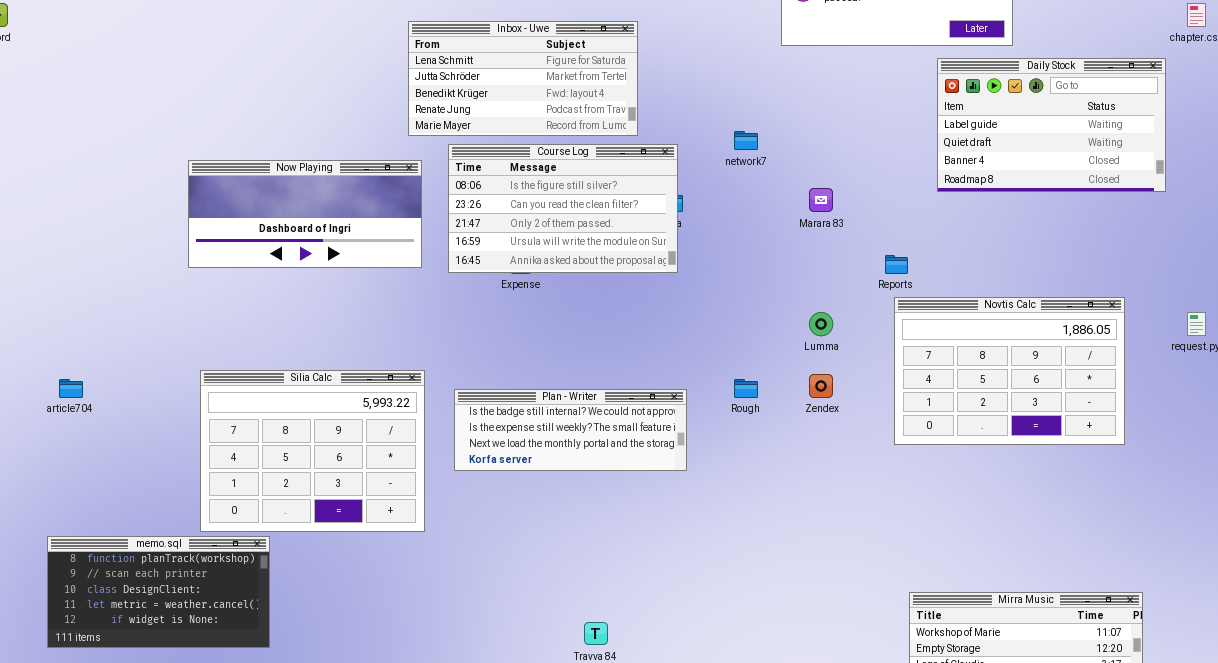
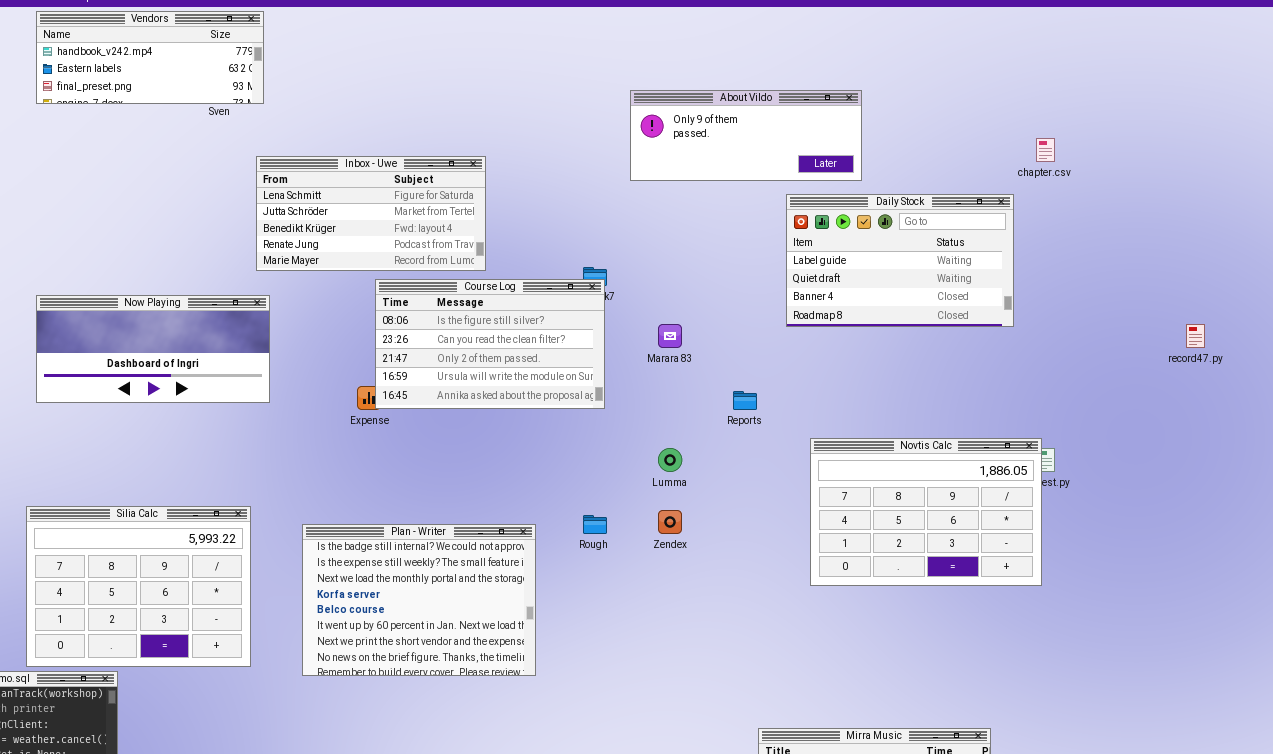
Course Log: [448,144,678,273] -> [375,279,605,409], moved
Novtis Calc: [894,297,1125,445] -> [810,438,1042,586], moved
Silia Calc: [200,370,425,532] -> [26,506,251,667], moved
Plan - Writer: [454,389,687,471] -> [302,524,536,676], resized

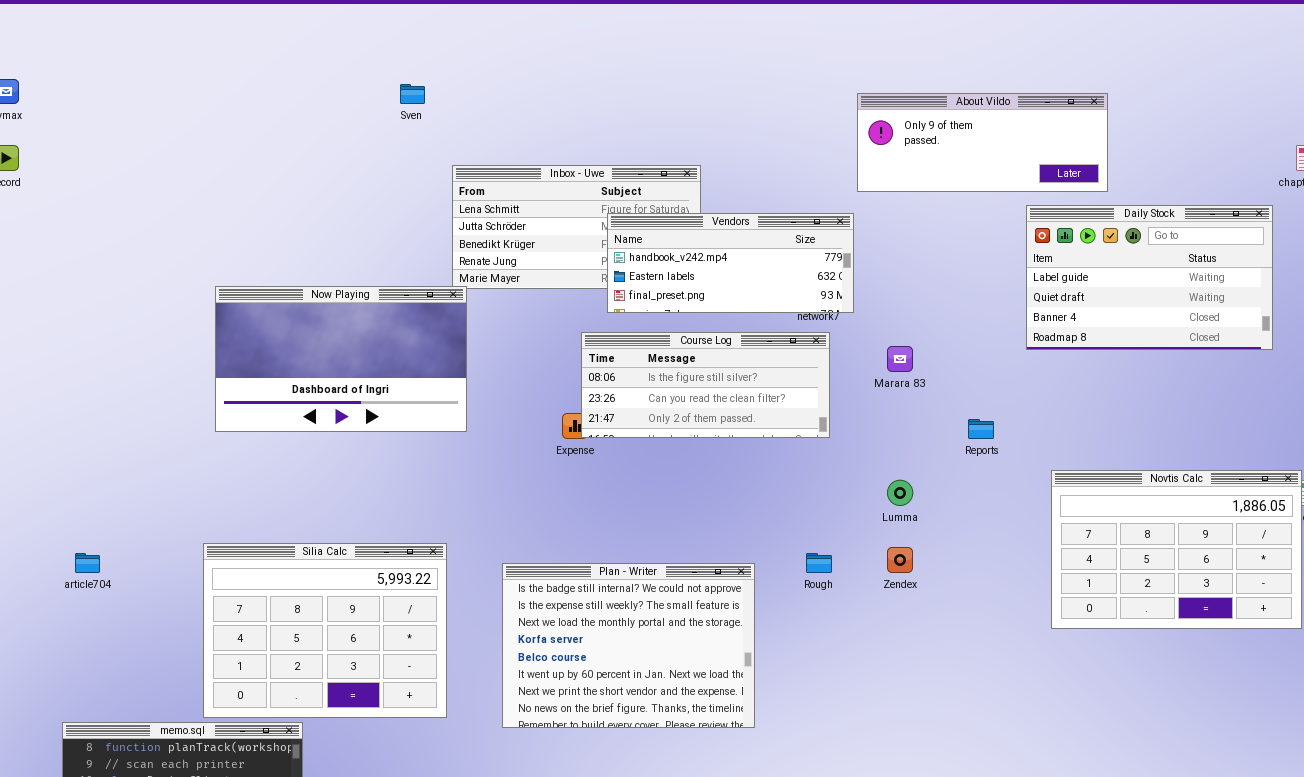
Vendors: [36,11,264,104] -> [607,213,854,313], moved
Course Log: [375,279,605,409] -> [581,332,830,438], resized
Now Playing: [36,295,270,403] -> [215,286,467,432], resized

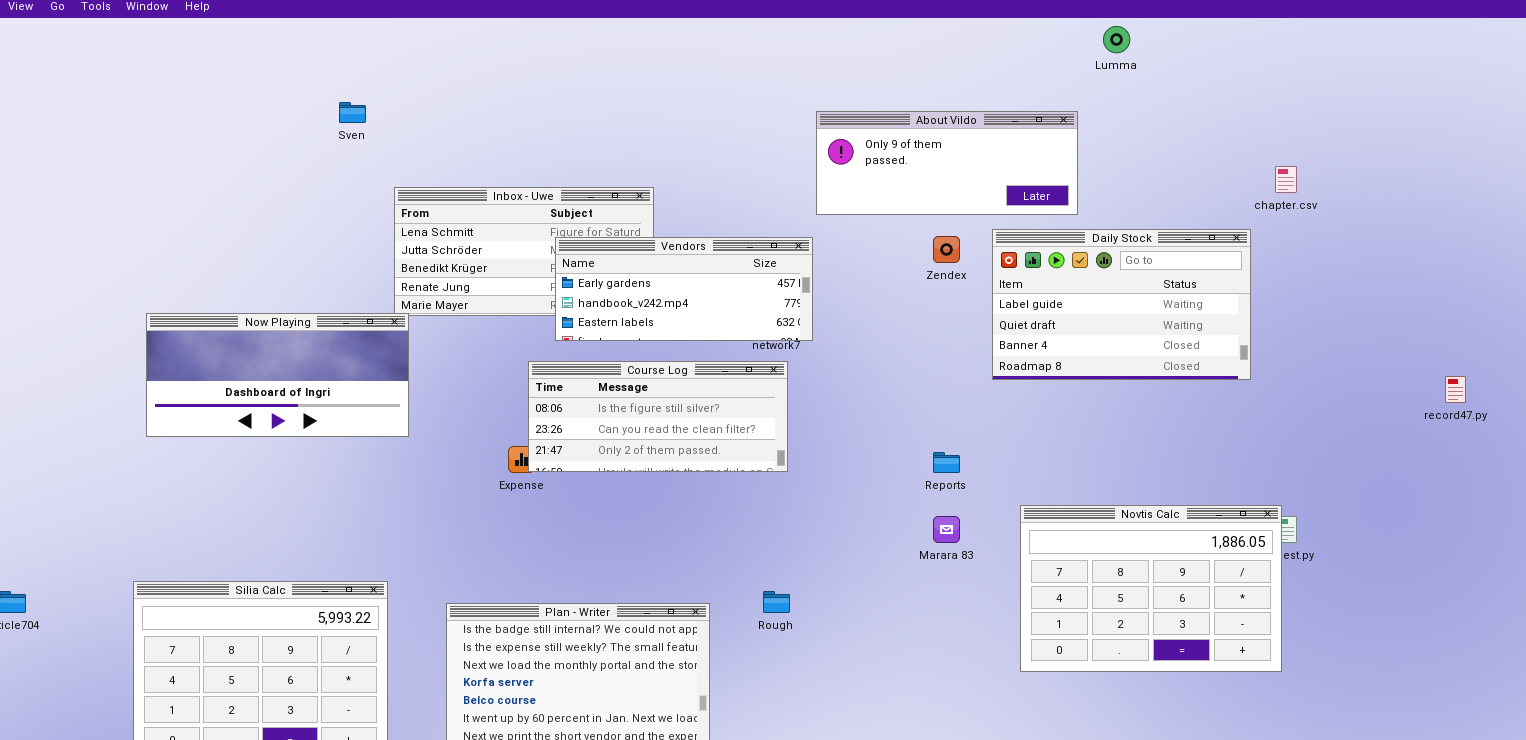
Vendors: [607,213,854,313] -> [555,237,813,341], scrolled up 1 row
Now Playing: [215,286,467,432] -> [146,313,409,437], resized
Marara 83: [887,346,913,372] -> [933,516,960,543], moved
Lumma: [887,480,913,506] -> [1103,26,1130,53], moved
Zendex: [887,547,913,573] -> [933,236,960,263], moved

